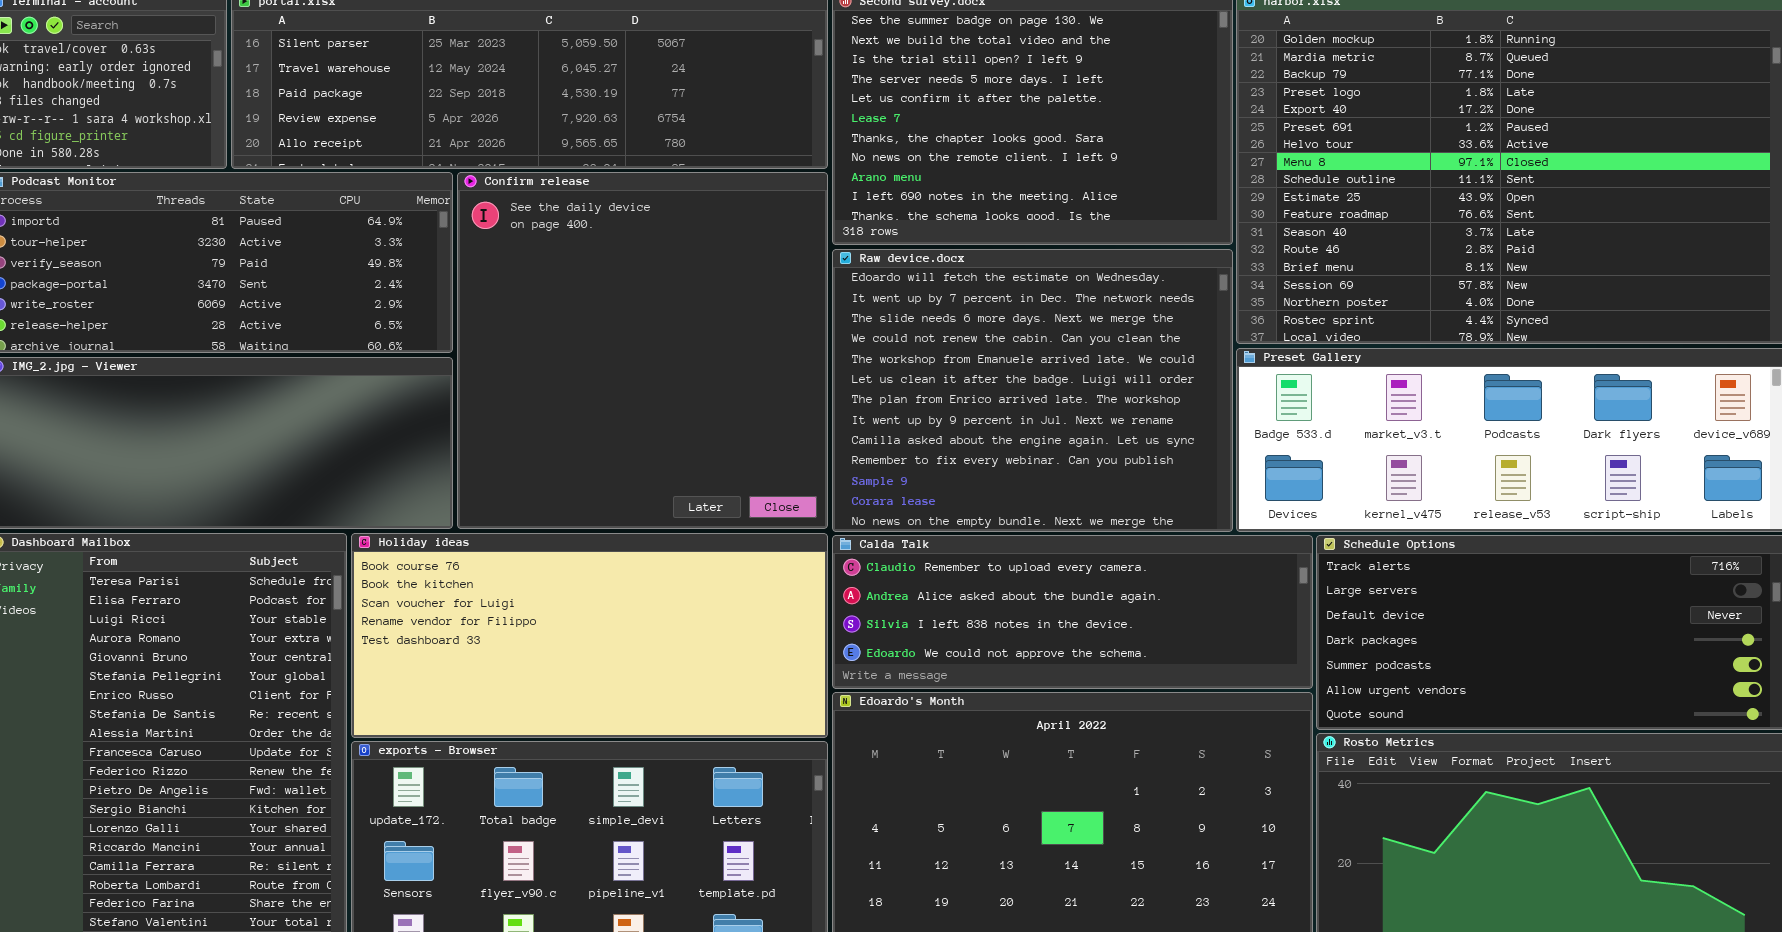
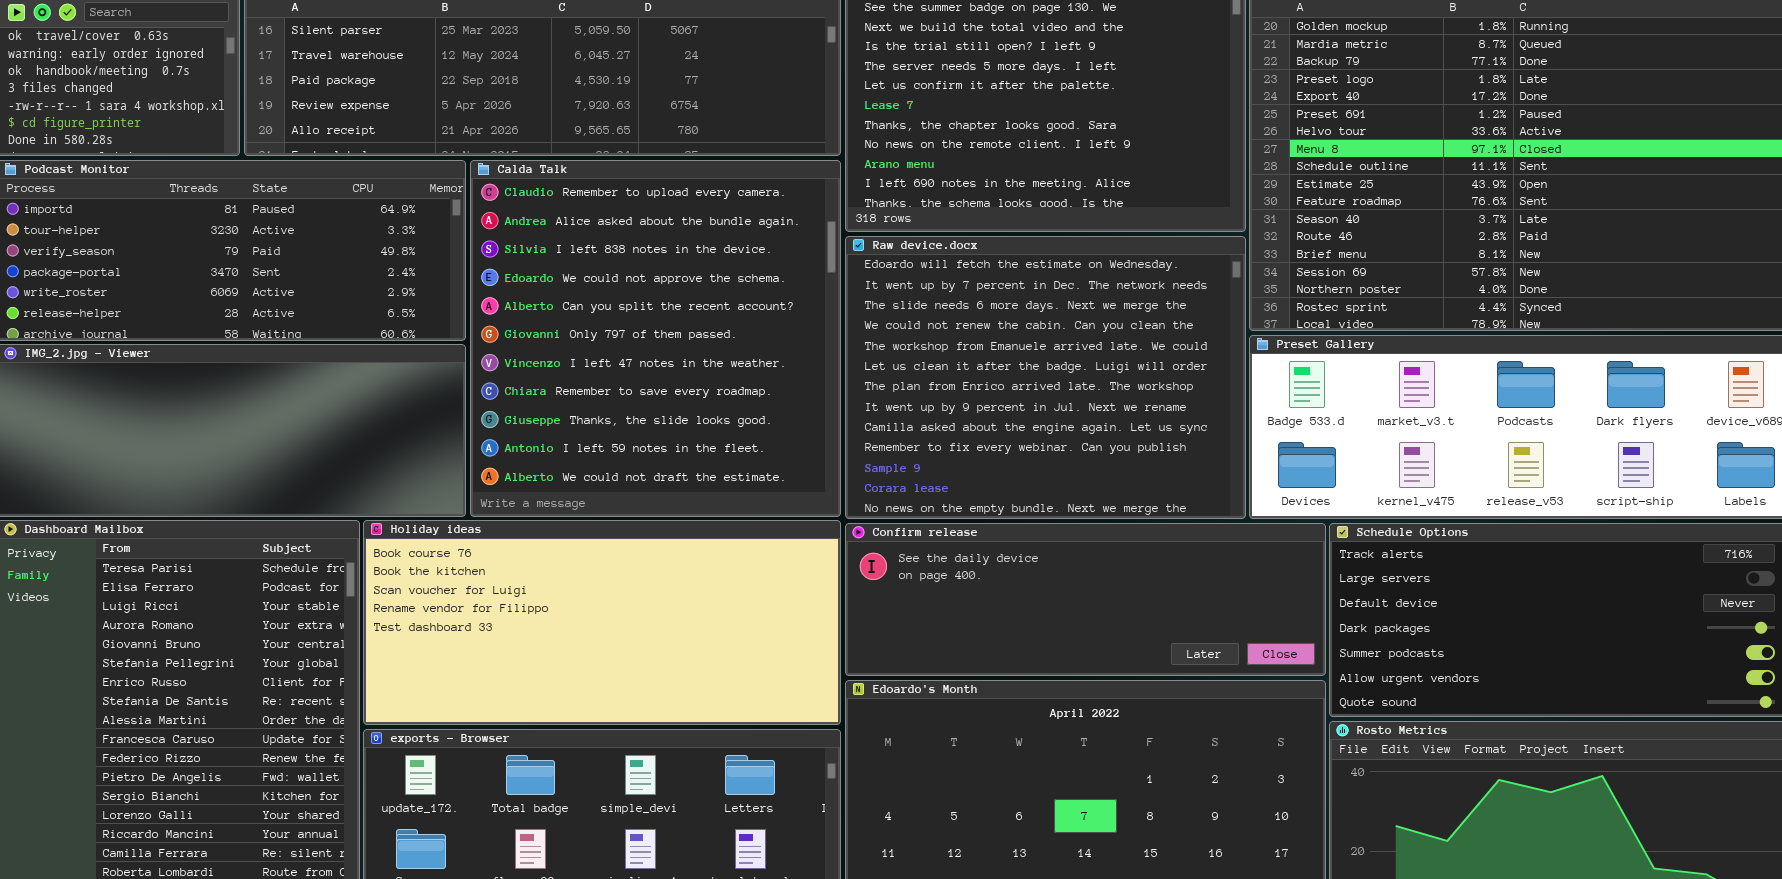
Confirm release: [457,172,828,529] -> [845,523,1326,676], moved, resized
Calda Talk: [832,535,1313,689] -> [470,160,841,517], moved, resized

